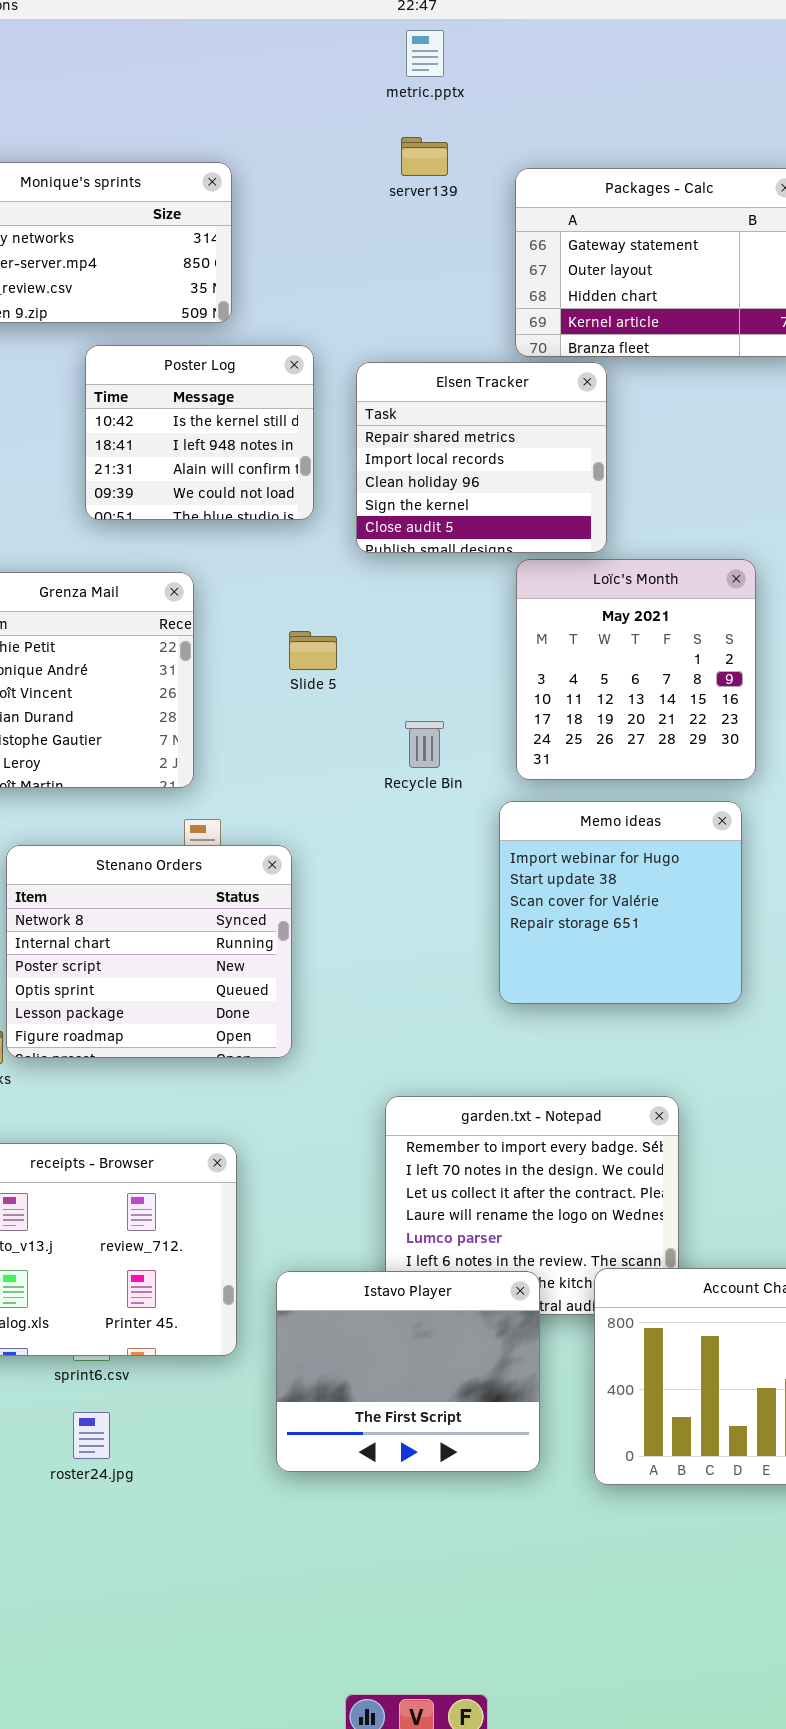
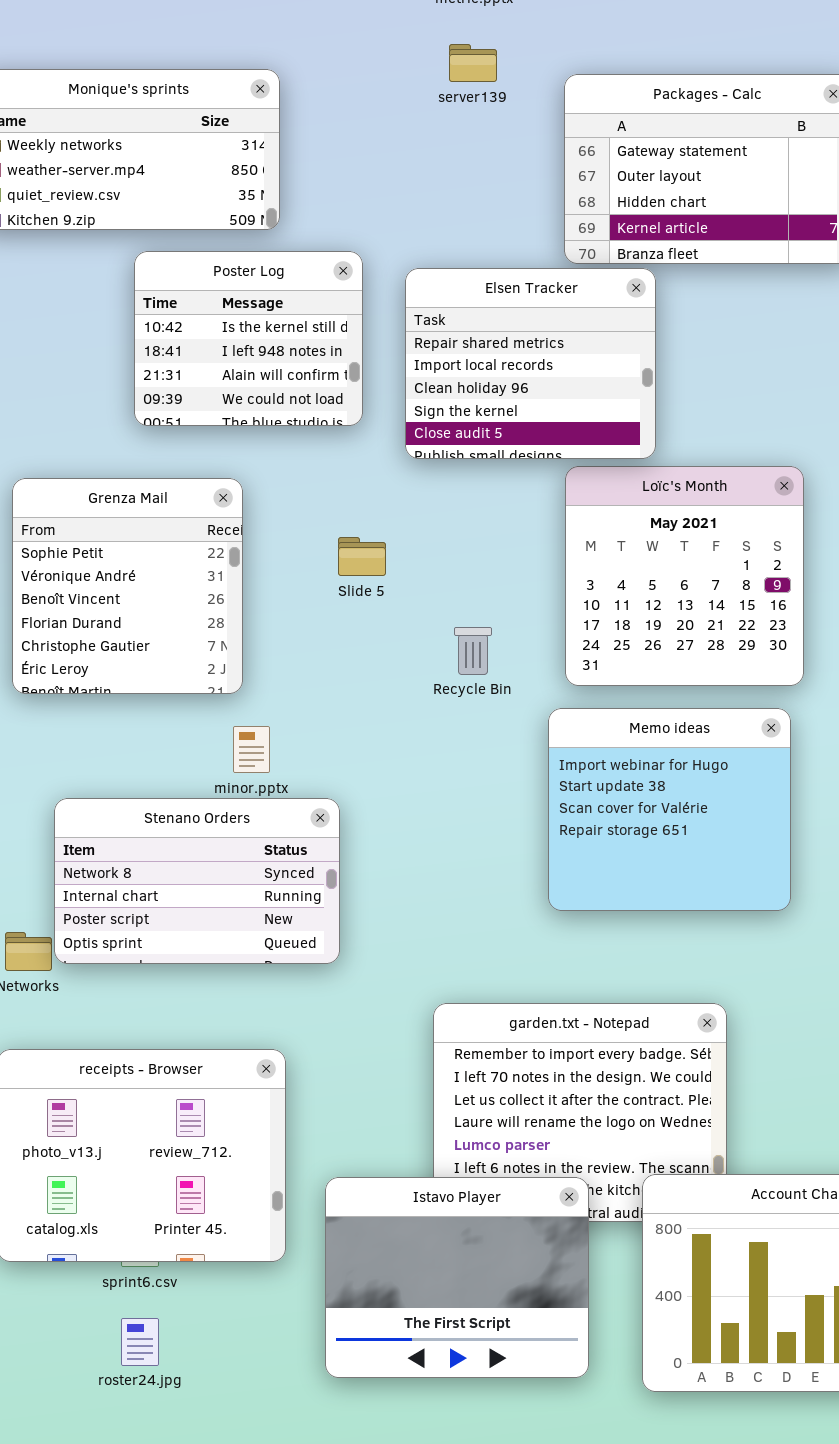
Stenano Orders: [6,845,292,1058] -> [54,798,340,964], resized

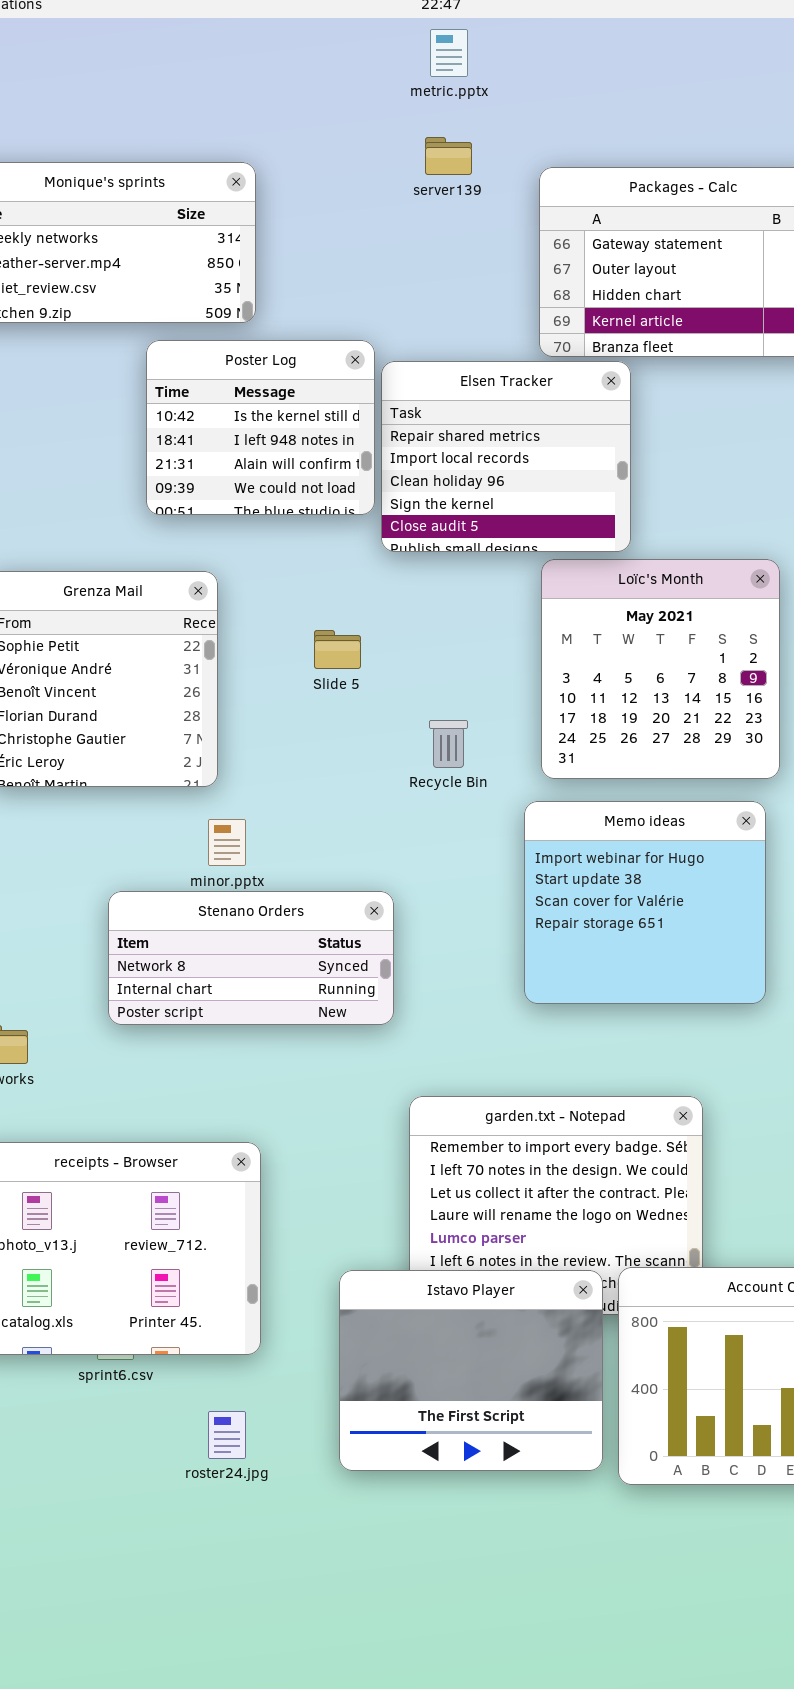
Poster Log: [134,251,363,426] -> [146,340,375,515], moved
Stenano Orders: [54,798,340,964] -> [108,891,394,1025], moved, resized
Istavo Player: [325,1177,589,1378] -> [339,1270,603,1471], moved
roster24.jpg: [121,1318,159,1366] -> [208,1411,246,1459], moved

